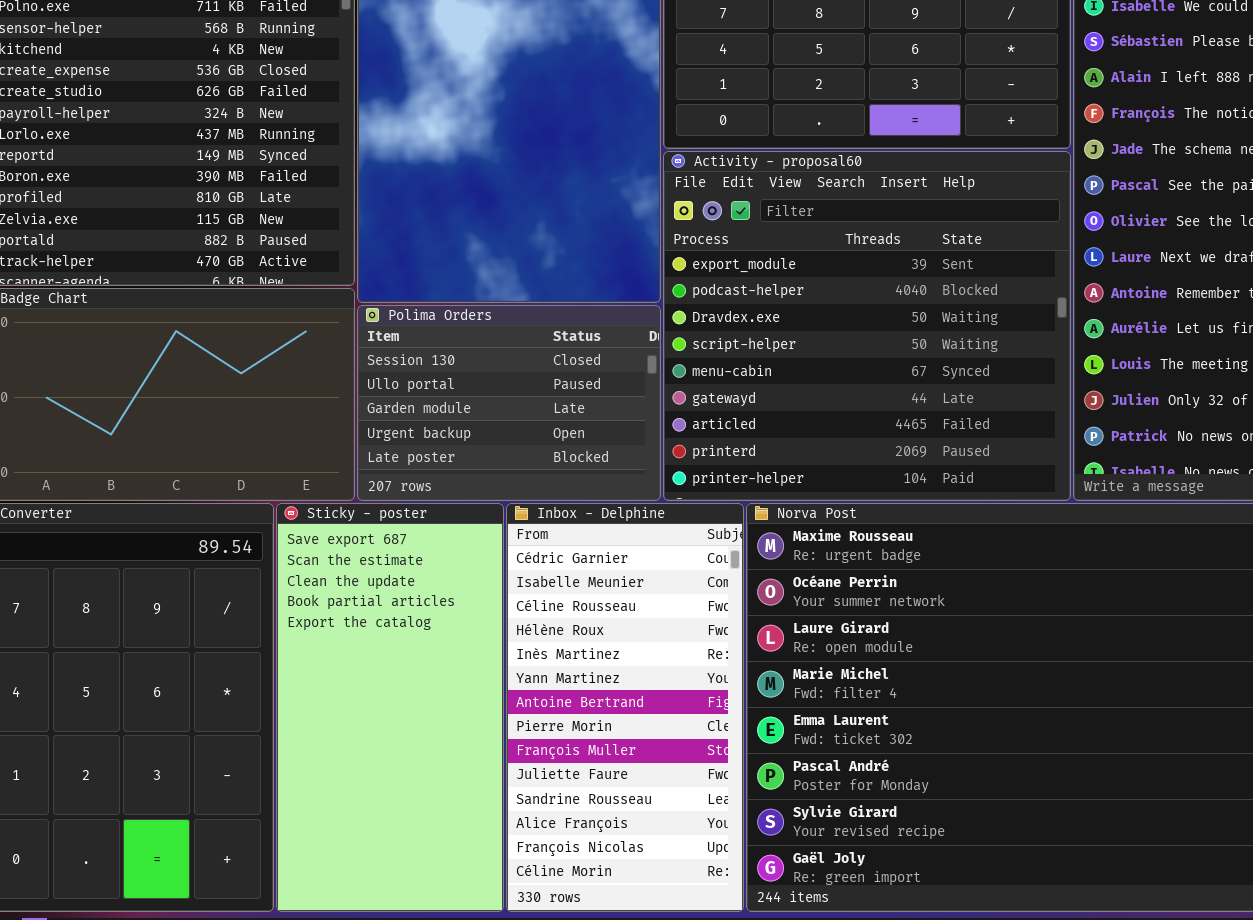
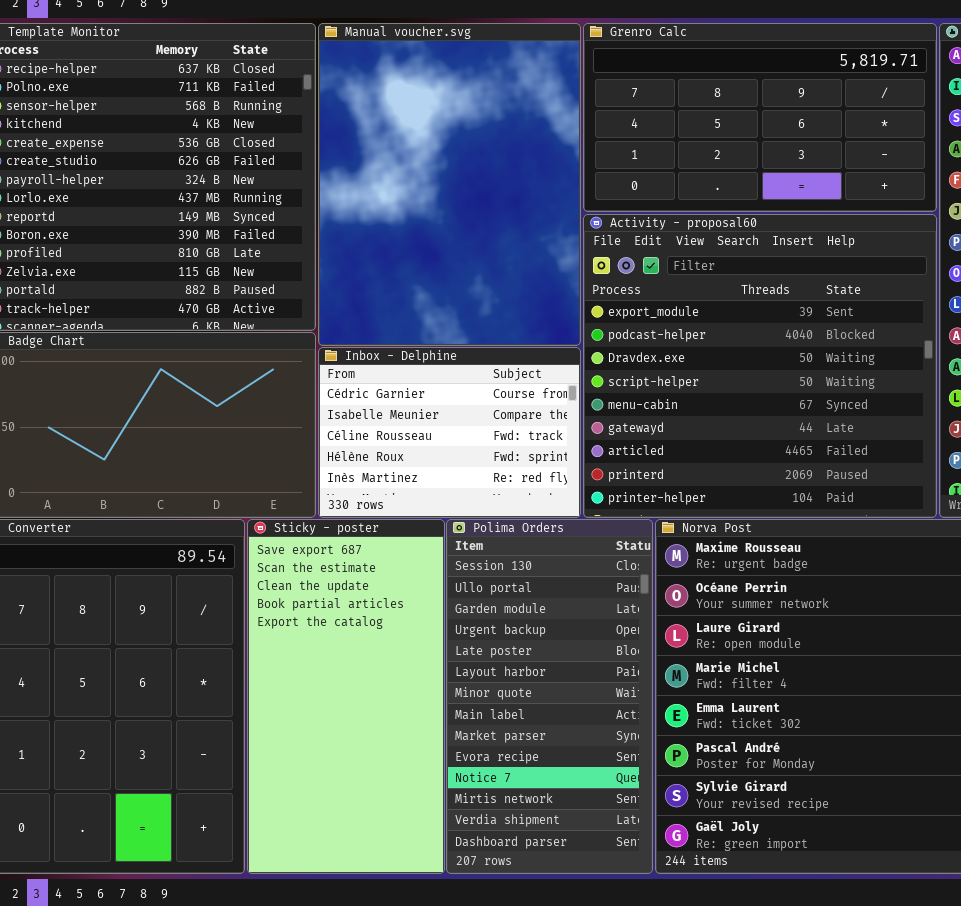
Polima Orders: [357,305,661,501] -> [446,519,653,874], moved, resized
Inbox - Delphine: [506,503,744,912] -> [318,347,581,518], moved, resized

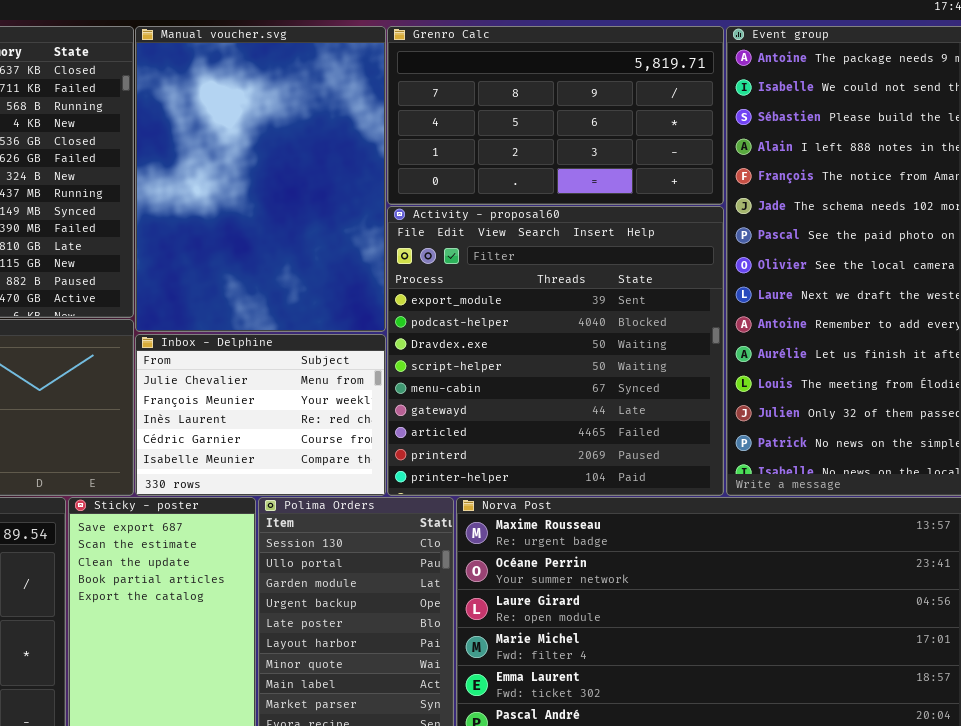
Inbox - Delphine: [318,347,581,518] -> [135,334,386,496], scrolled up 3 rows

